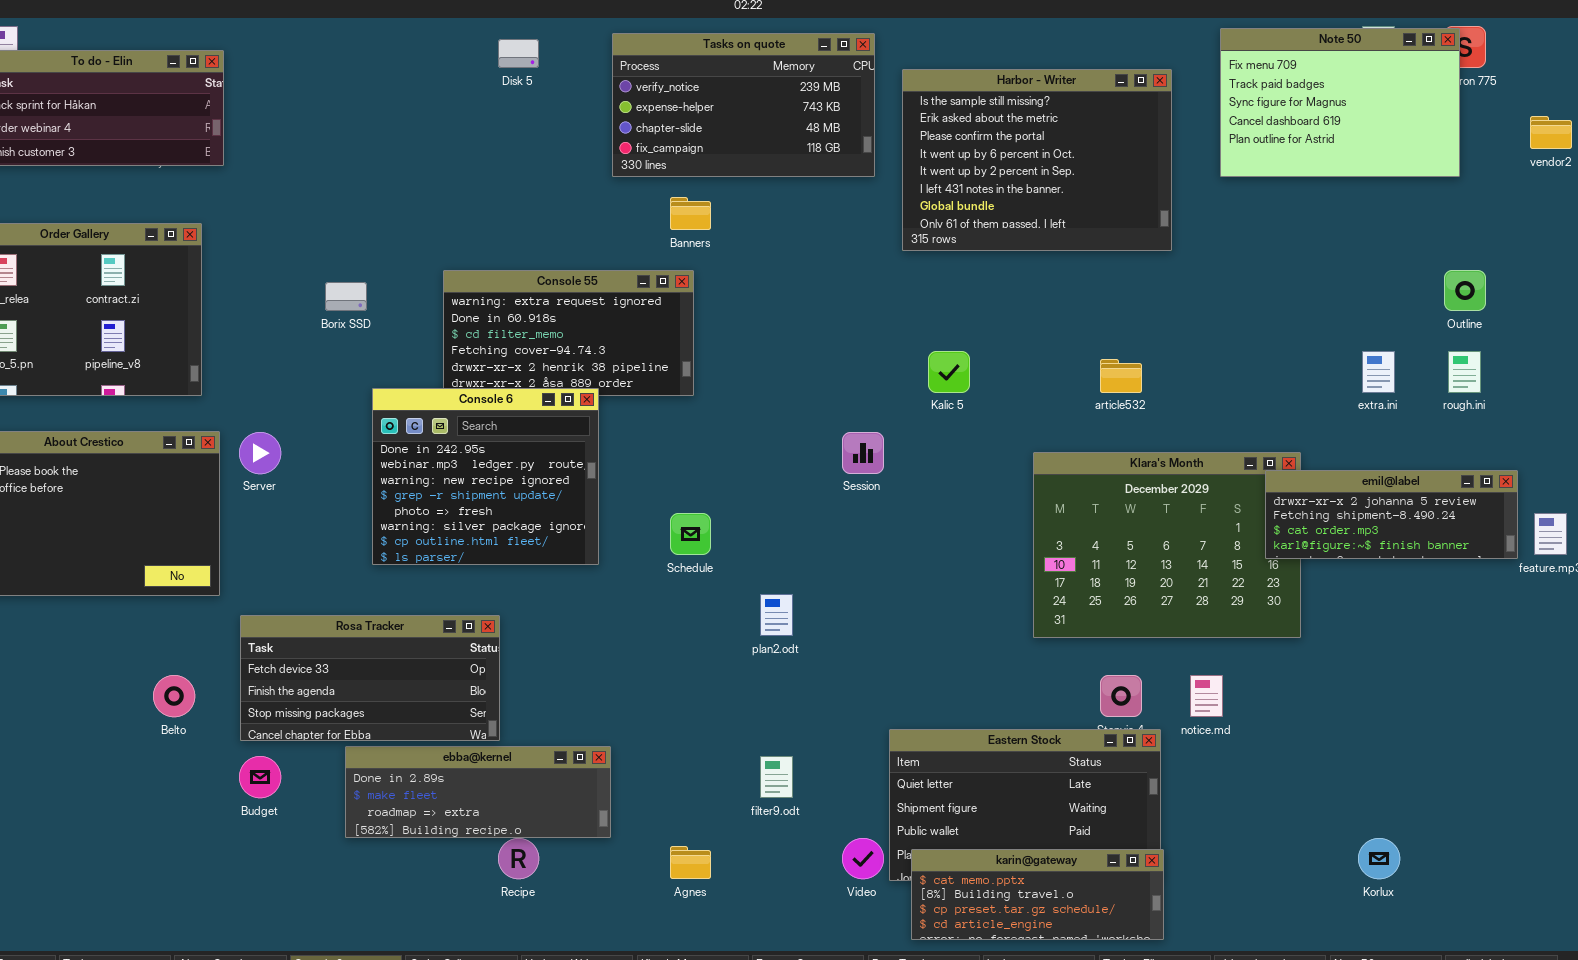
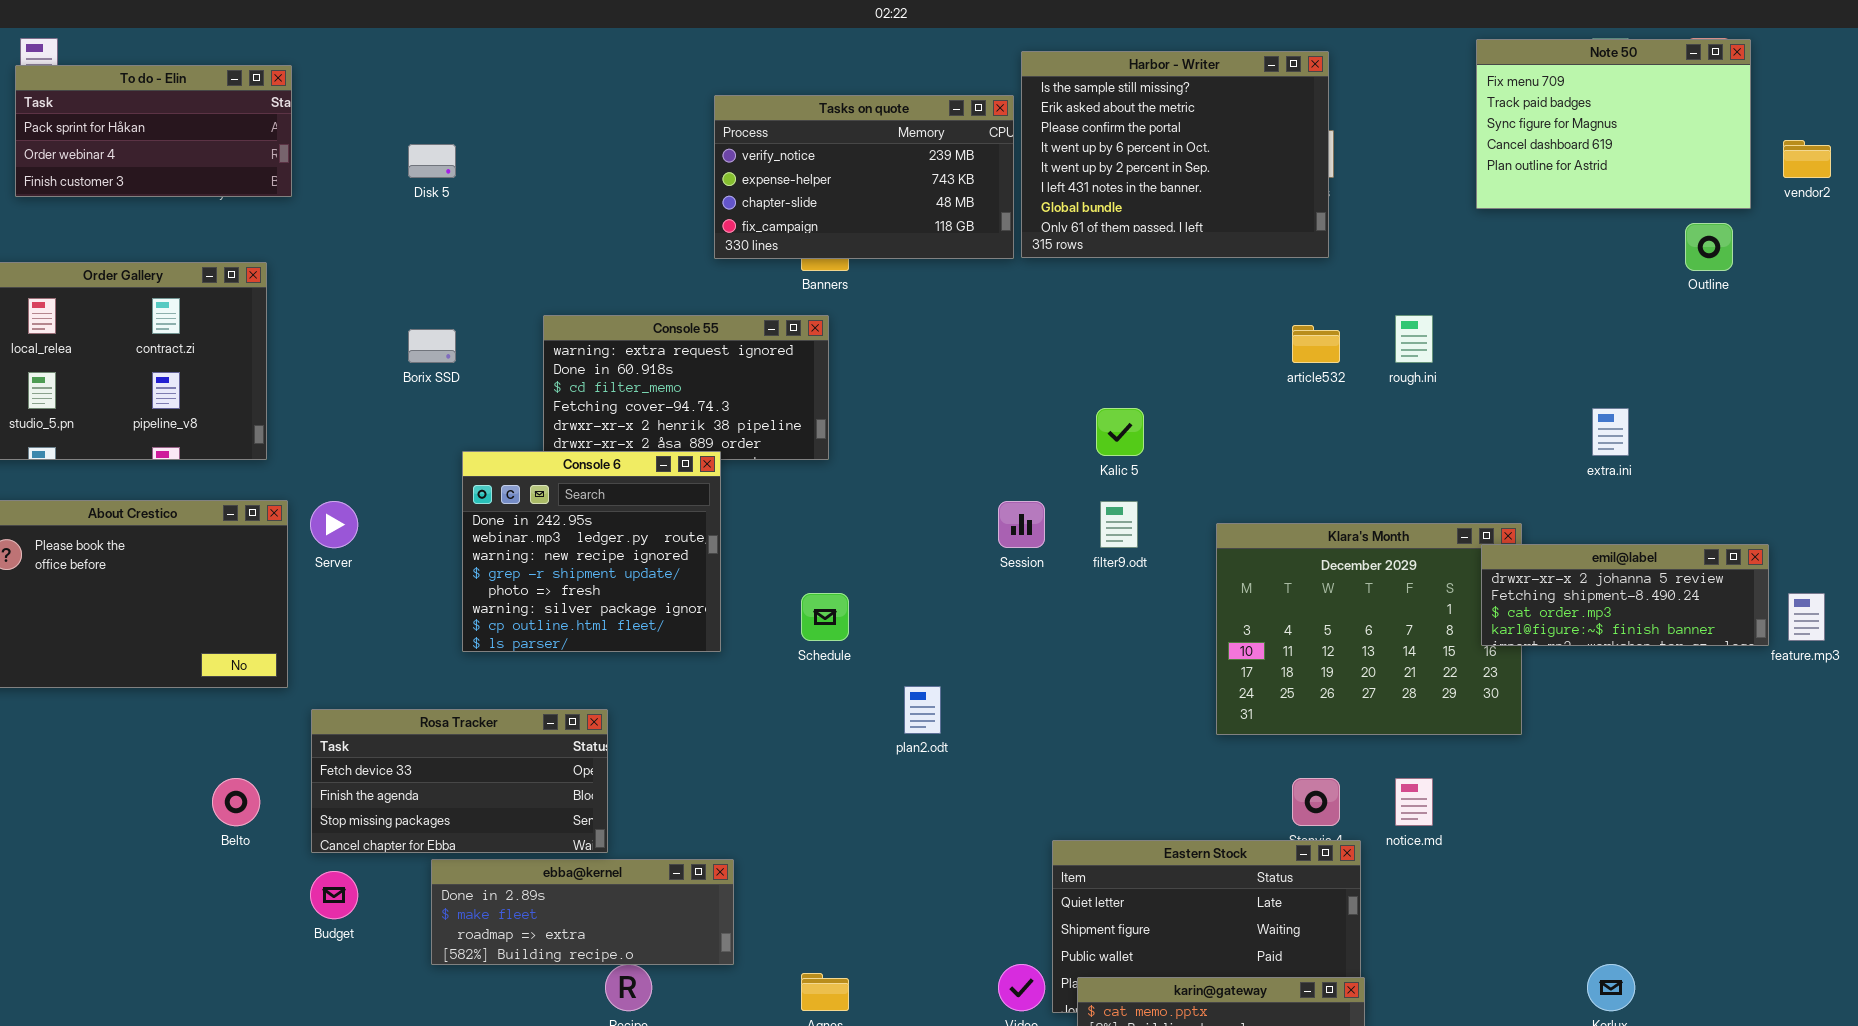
Note 50: [1220,28,1460,177] -> [1476,39,1751,209], moved
Tasks on quote: [612,33,875,177] -> [714,95,1014,259], moved
Disk 5: [498,39,539,68] -> [408,144,456,178], moved
Harbor - Writer: [902,69,1172,251] -> [1021,51,1329,258], moved
Outline: [1444,270,1486,311] -> [1685,223,1733,271], moved
rough.ini: [1448,351,1481,393] -> [1395,315,1433,363], moved
article532: [1100,359,1142,393] -> [1292,325,1340,363], moved
filter9.odt: [760,756,793,798] -> [1100,501,1138,548], moved

